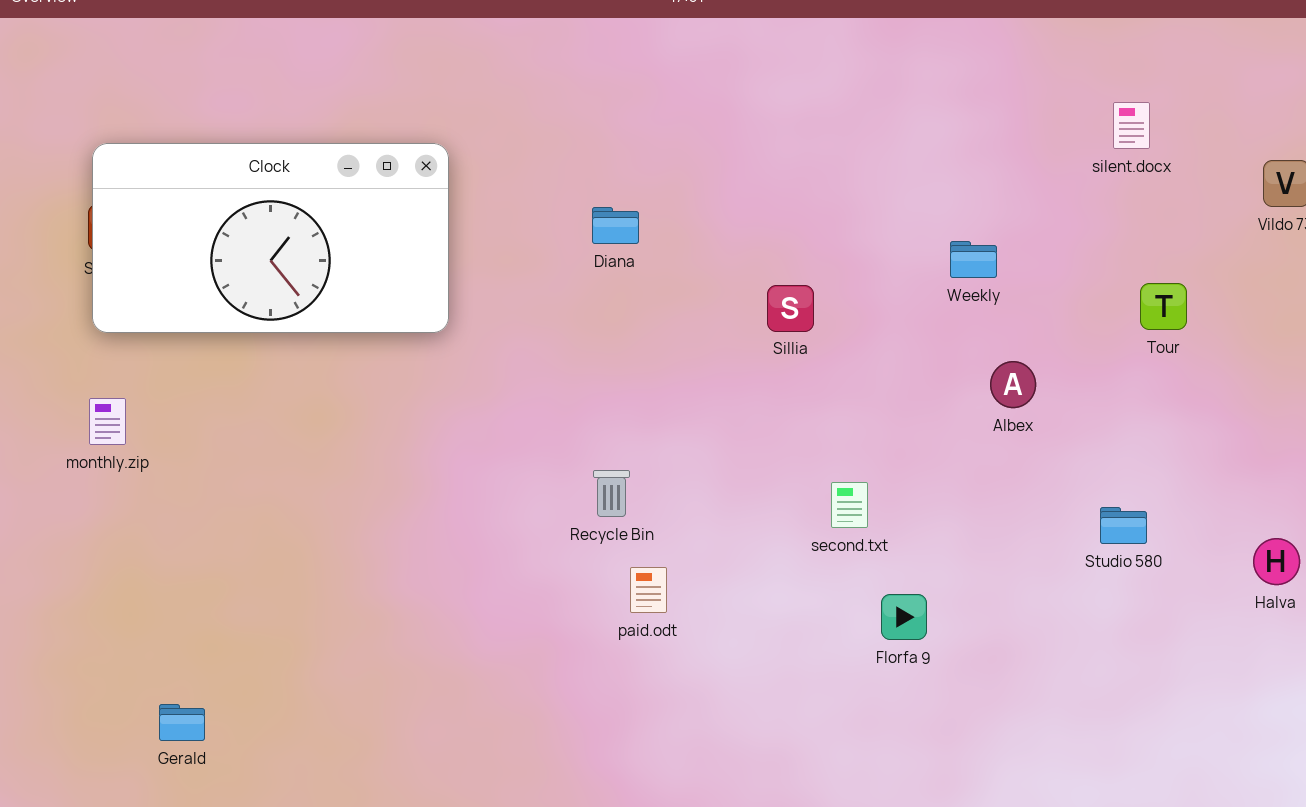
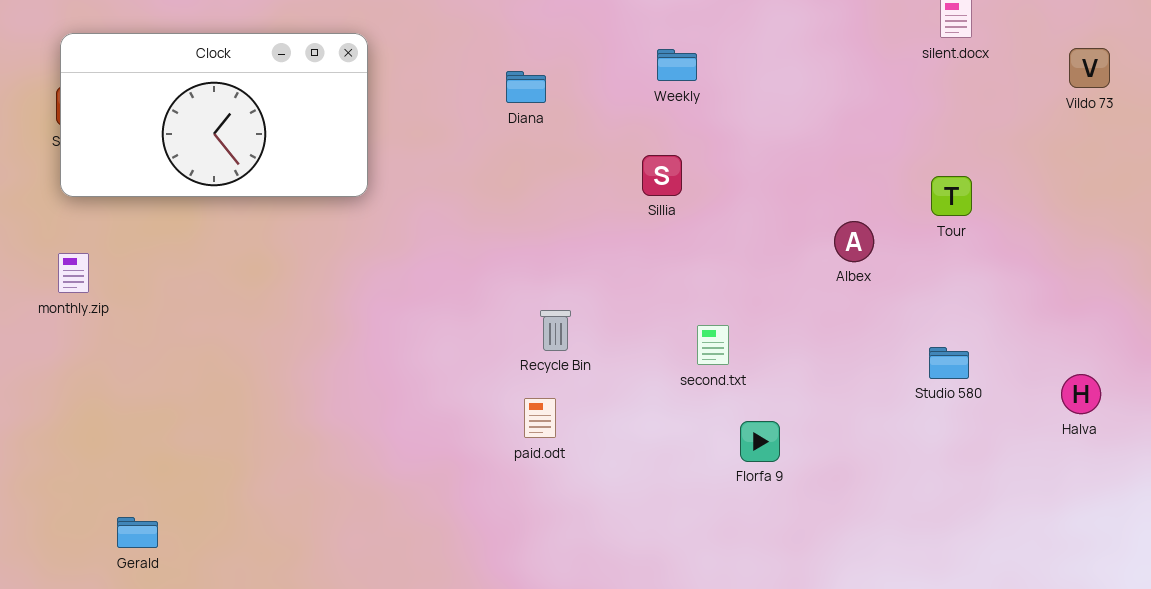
Diana: [592,207,639,244] -> [506,71,546,103], moved
Weekly: [950,241,997,278] -> [657,49,697,81], moved
Tour: [1140,283,1187,330] -> [931,176,972,216], moved
Recycle Bin: [593,470,630,517] -> [540,310,571,351], moved

